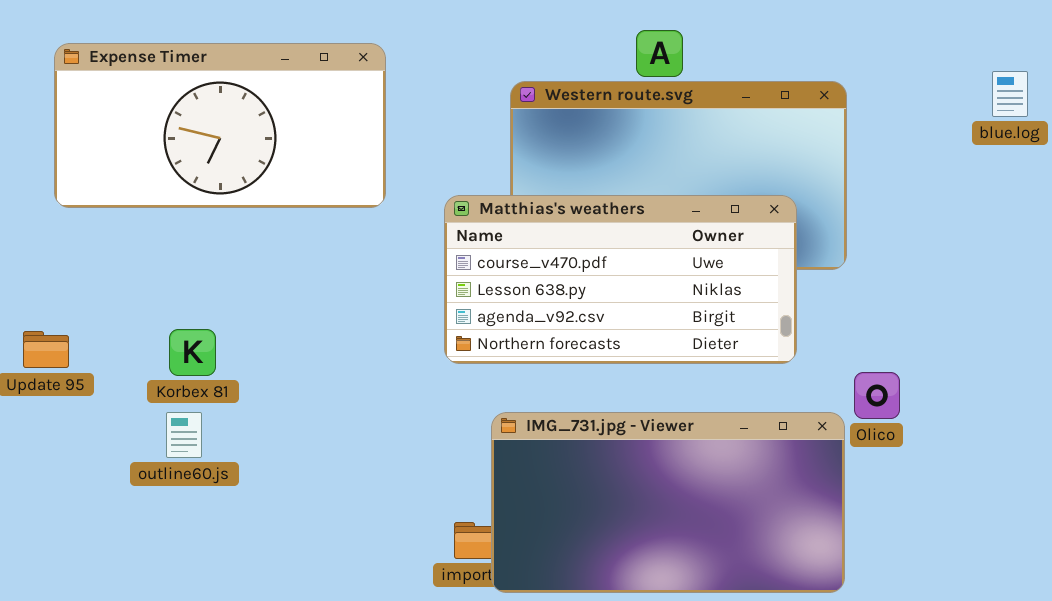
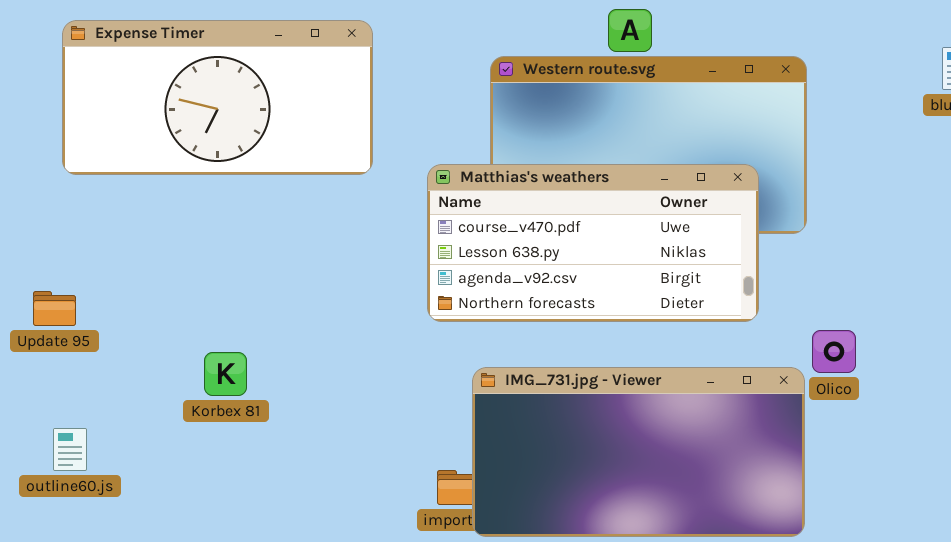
Korbex 81: [169,329,216,376] -> [204,352,247,396], moved
outline60.js: [166,412,202,458] -> [53,428,87,471], moved

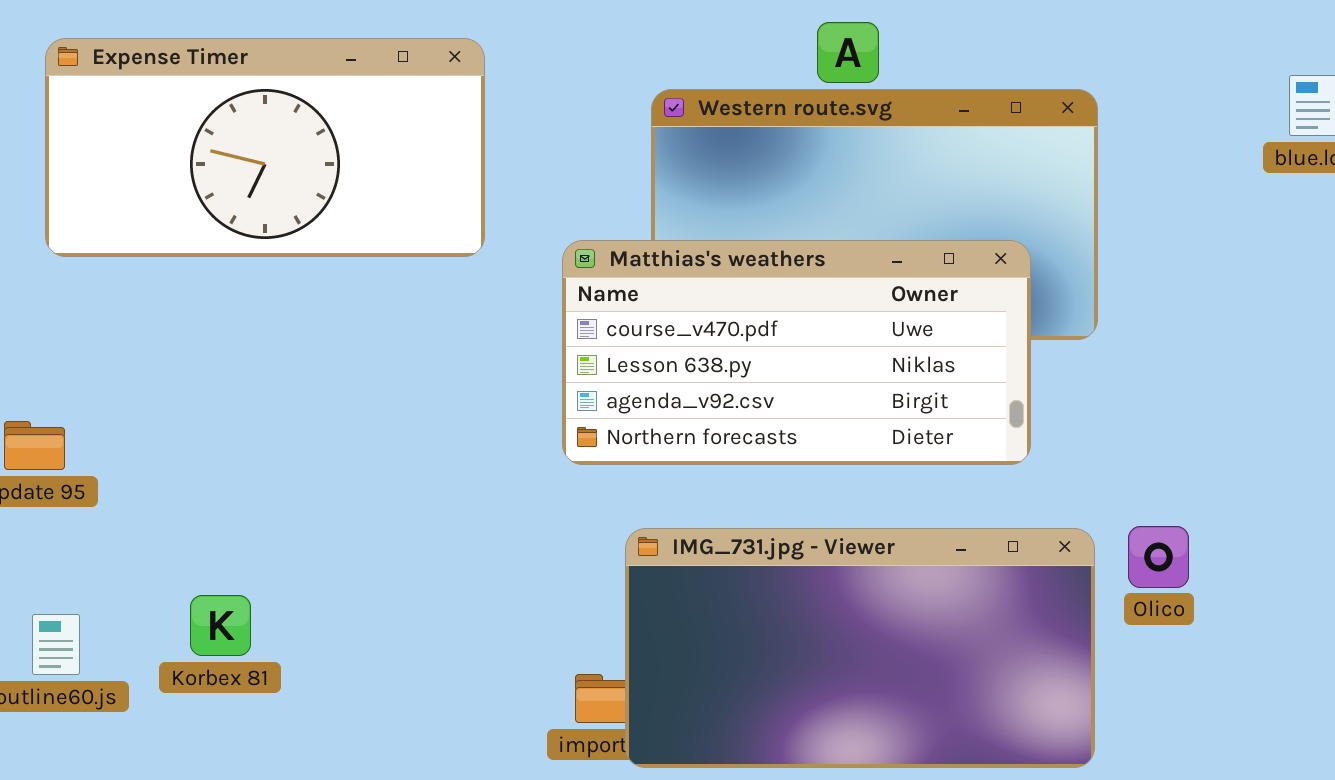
Olico: [812,330,856,373] -> [1128,526,1189,588], moved
Korbex 81: [204,352,247,396] -> [190,595,251,656], moved

